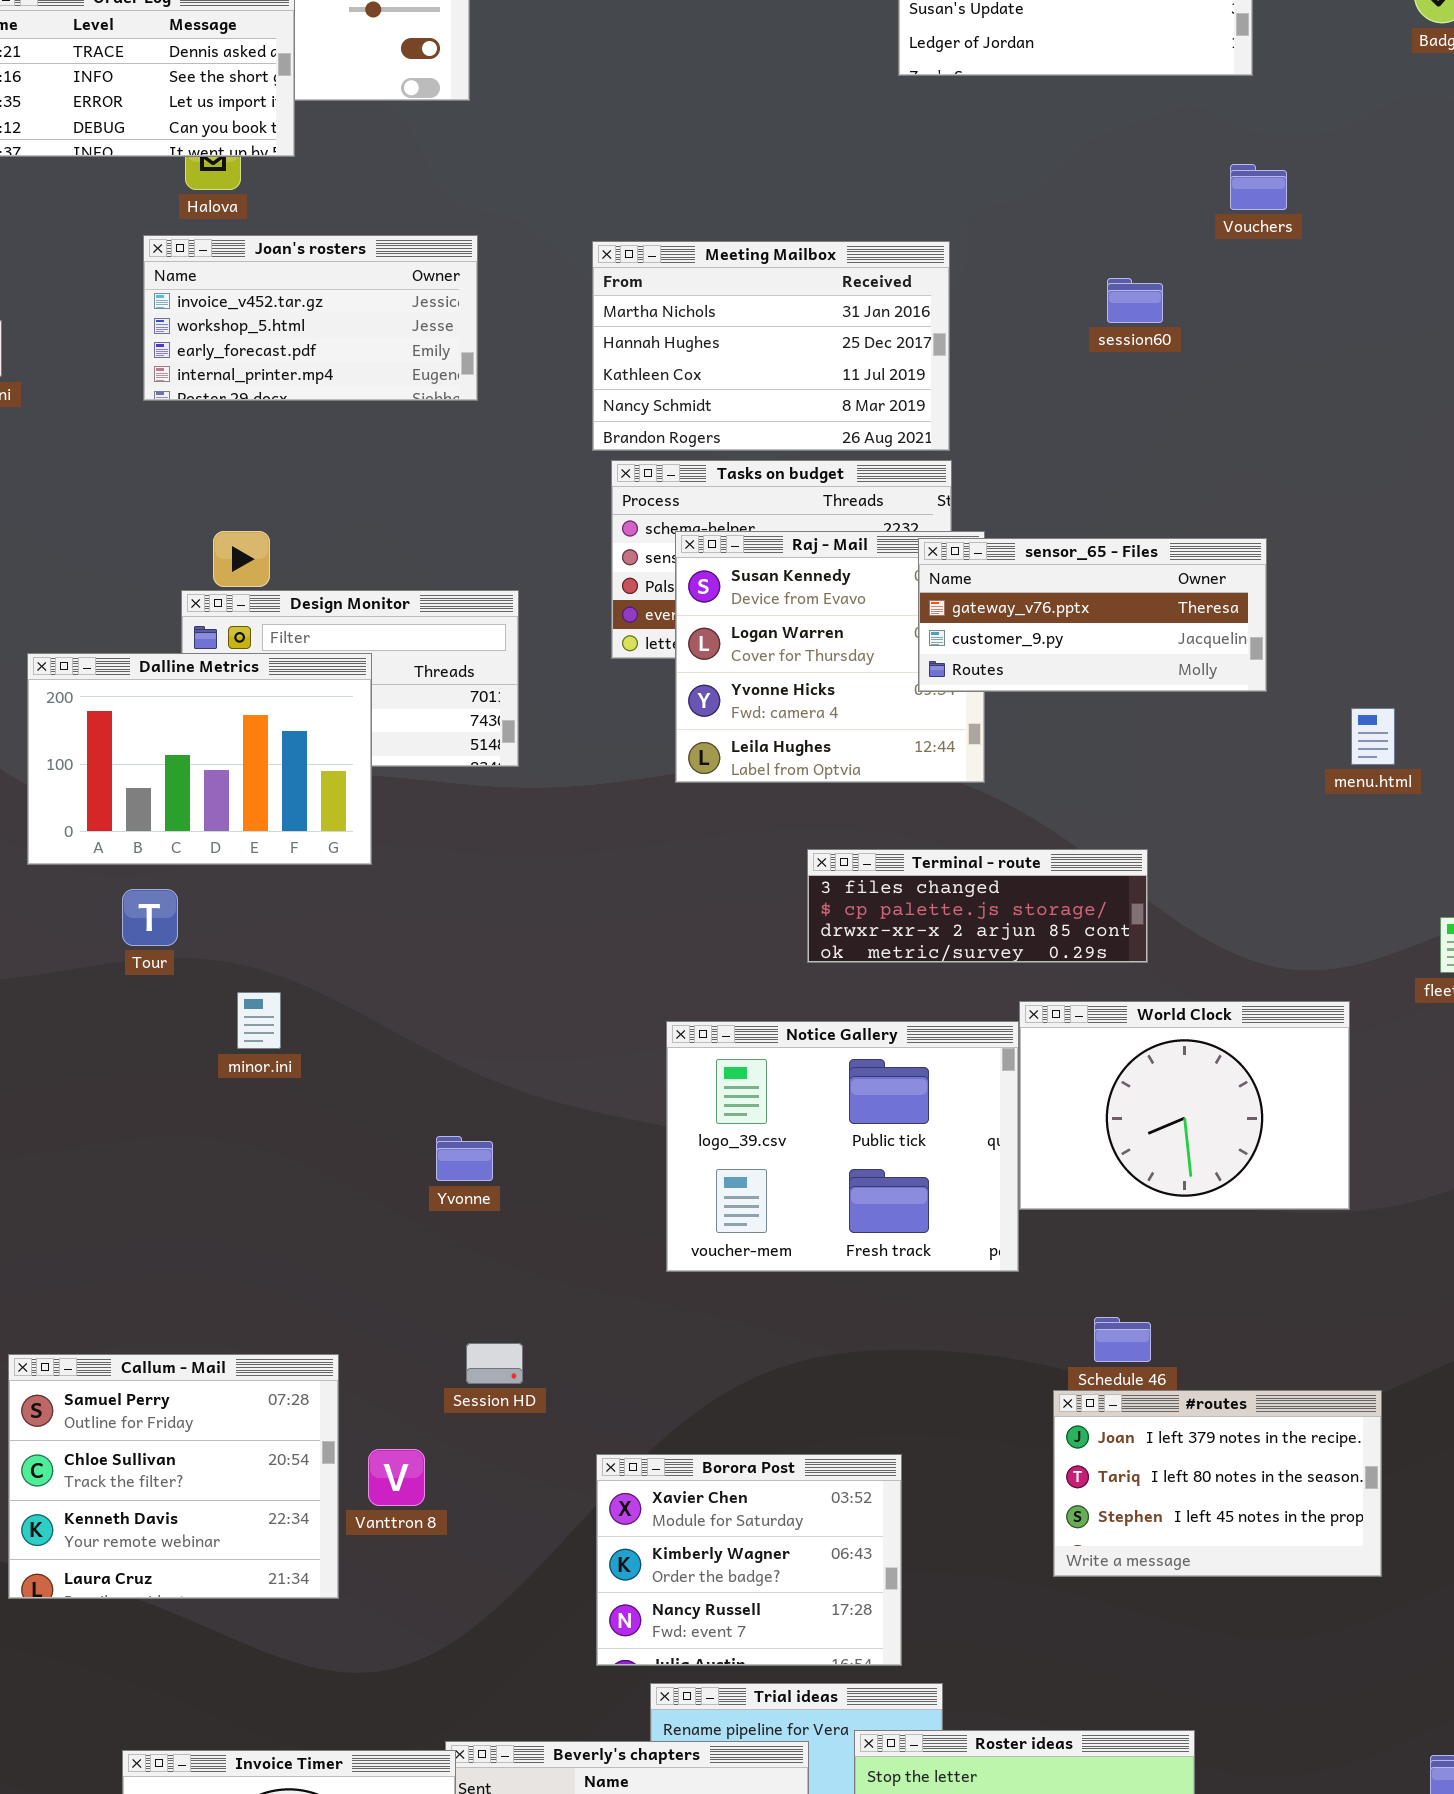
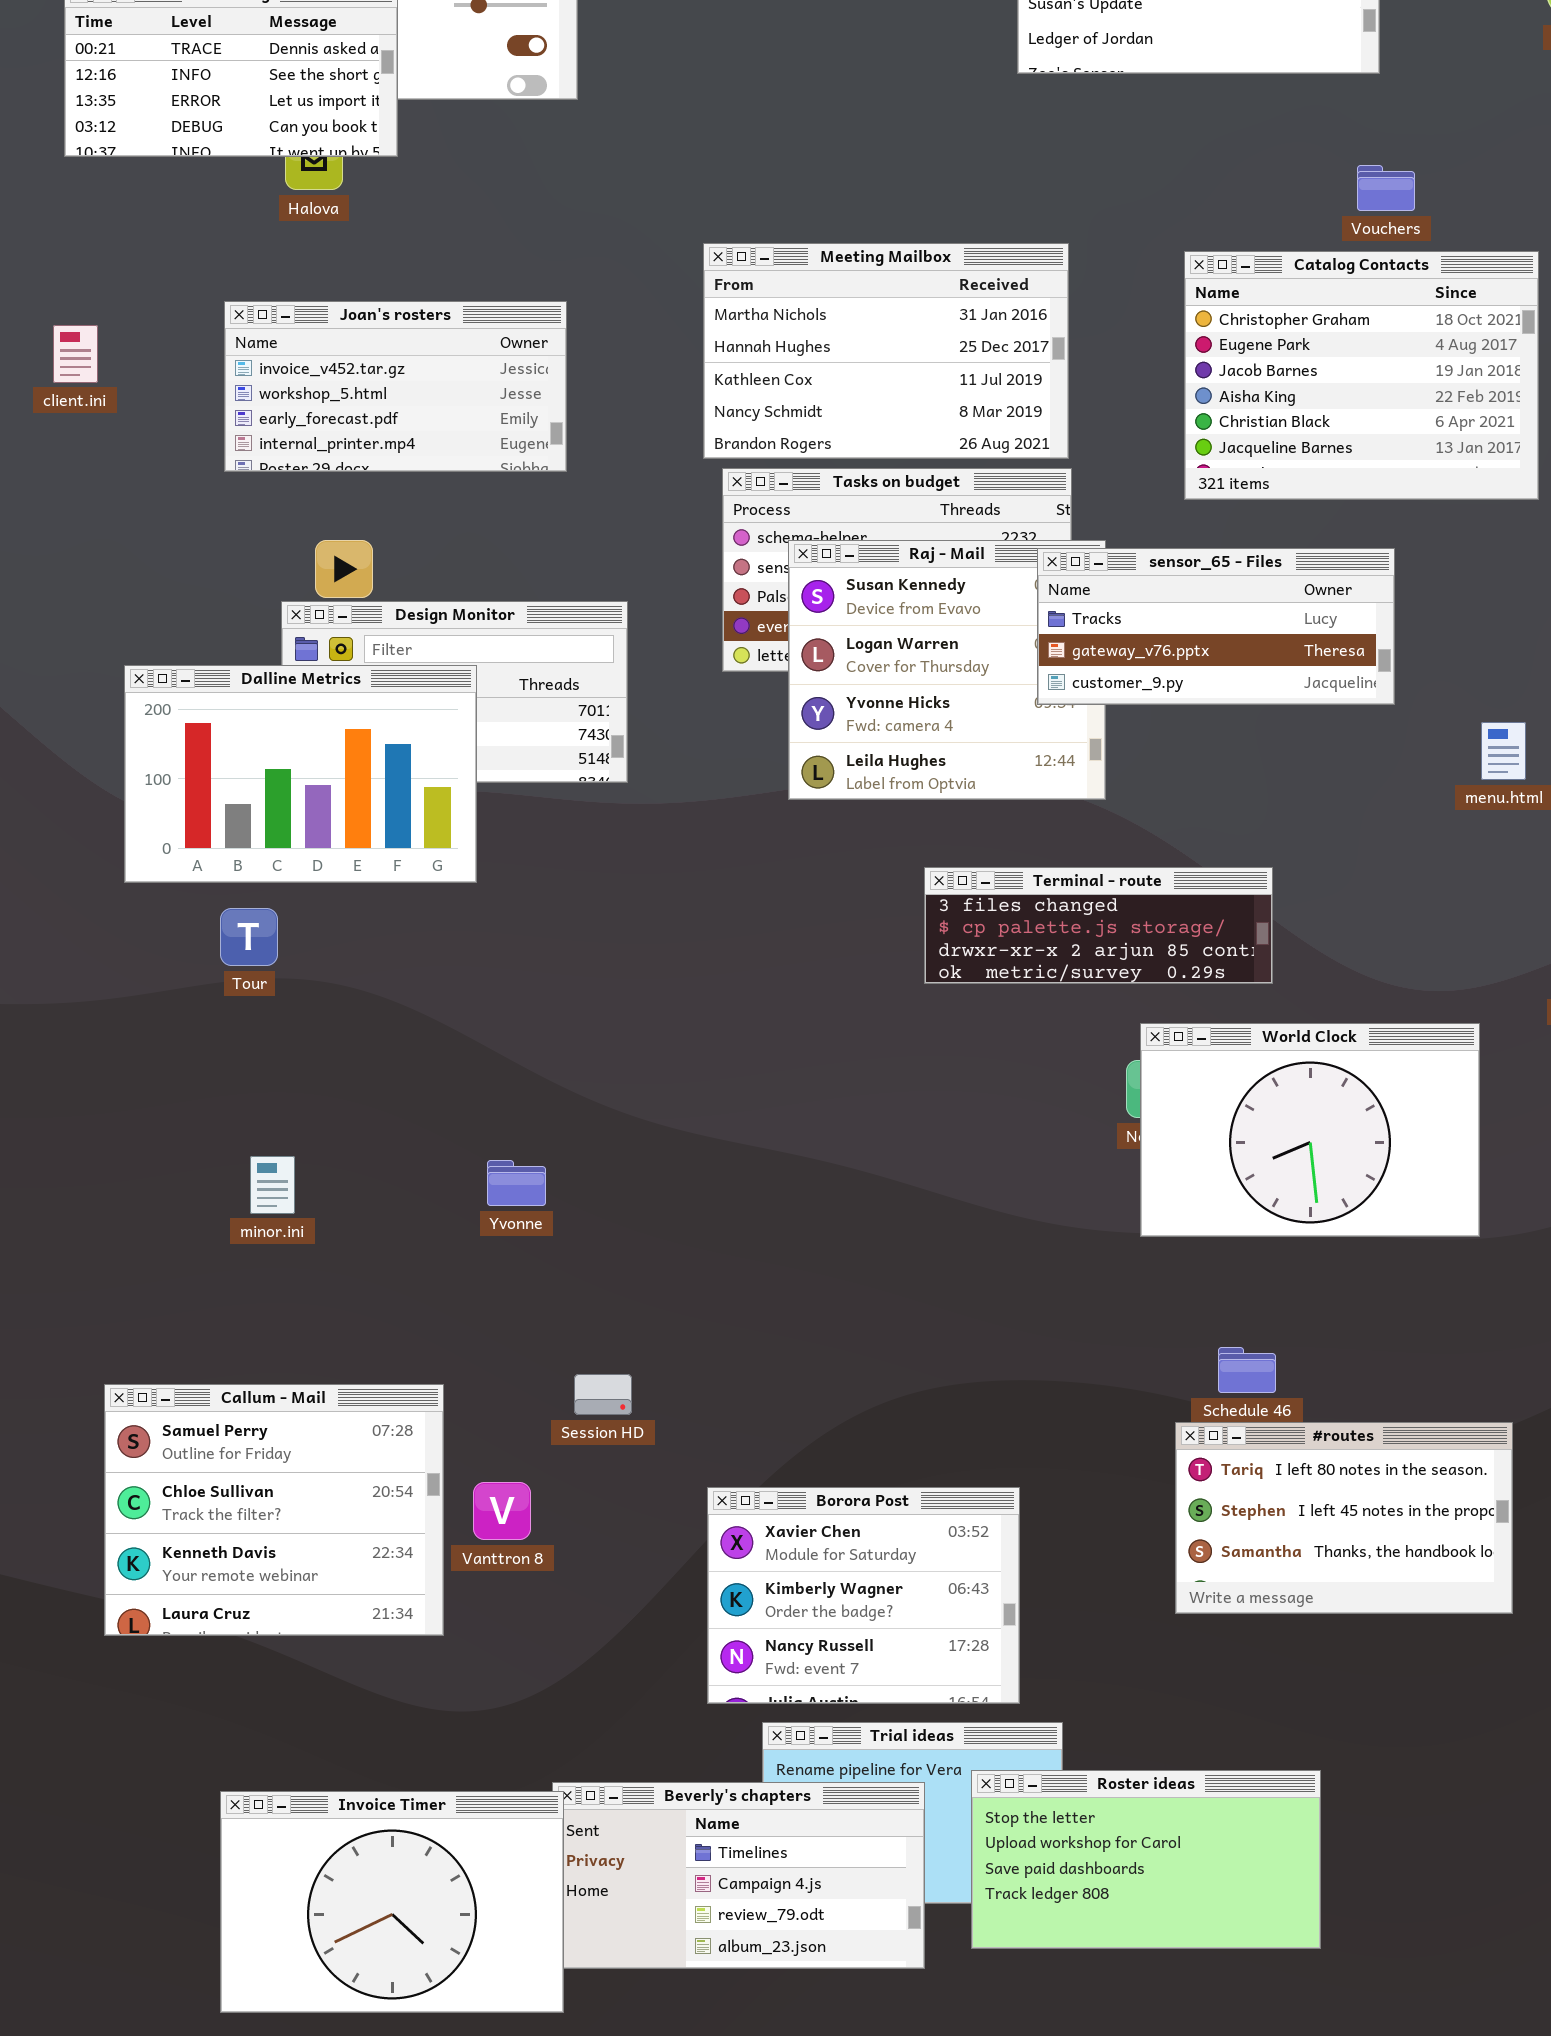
Joan's rosters: [143,235,478,401] -> [224,301,567,472], moved
Catalog Contacts: none -> [1184,251,1539,500], opened
sensor_65 - Files: [918,538,1267,692] -> [1037,548,1395,705], scrolled up 1 row
minor.ini: [237,992,281,1049] -> [250,1156,295,1214], moved
Notice Gallery: [666,1021,1019,1272] -> none, closed
Yvonne: [436,1136,493,1181] -> [487,1160,546,1206], moved
#routes: [1053,1390,1382,1577] -> [1175,1422,1513,1614], scrolled down 1 row

